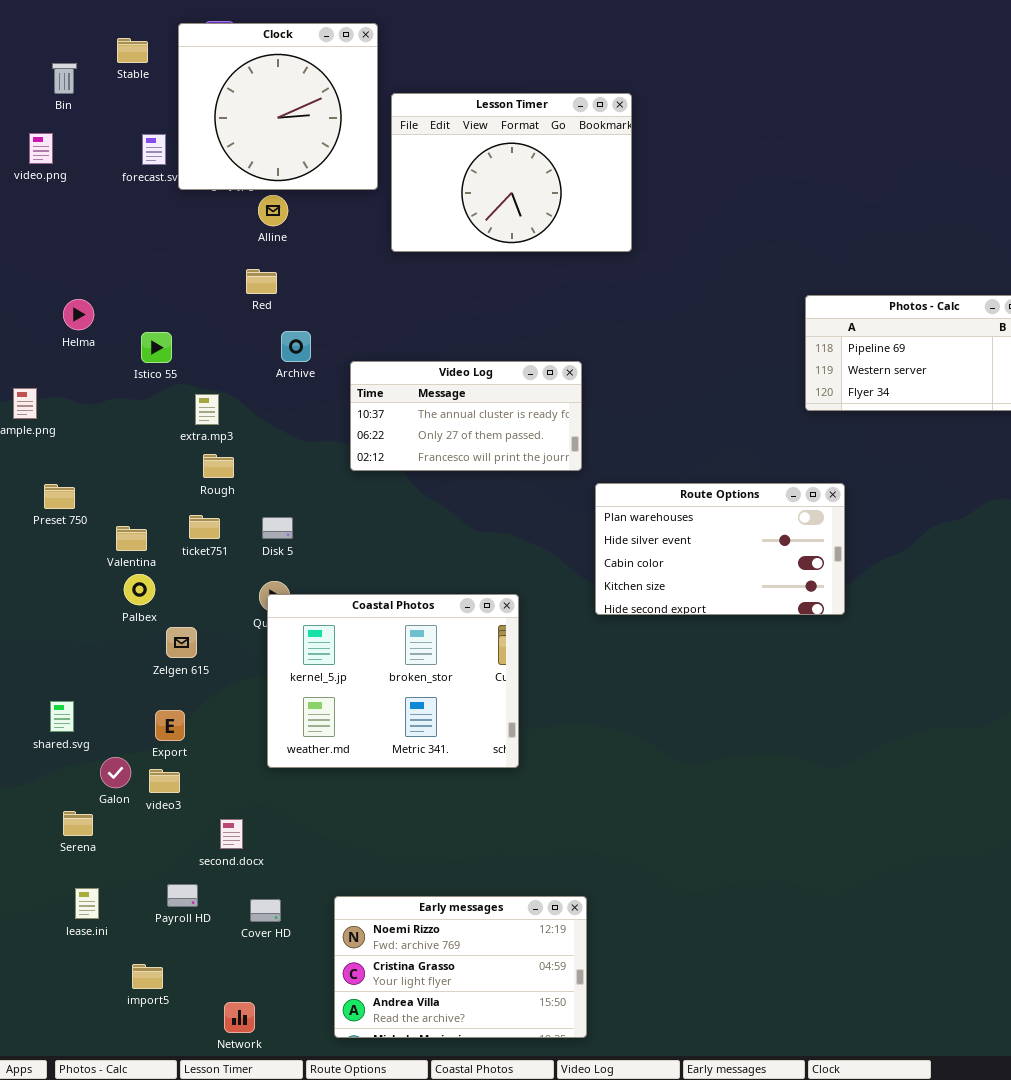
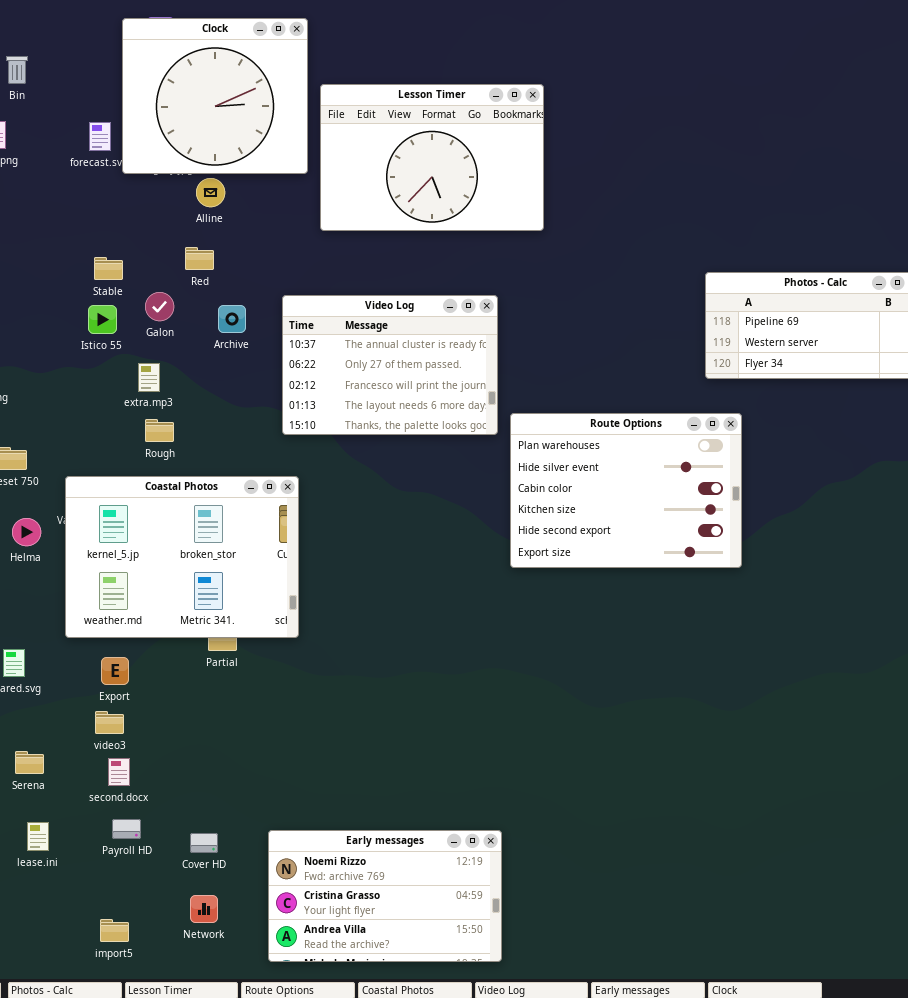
Stable: [117,38,148,63] -> [94,257,123,280], moved
Helma: [63,299,94,330] -> [12,518,41,546], moved
Video Log: [350,361,582,471] -> [282,295,498,435], resized
Route Options: [595,483,845,615] -> [510,413,742,568], resized
Coastal Photos: [267,594,519,768] -> [65,476,299,638], moved
Galon: [100,757,131,788] -> [145,292,174,321], moved
second.docx: [220,819,243,849] -> [108,758,130,786], moved
import5: [132,964,163,989] -> [100,919,129,942], moved
Network: [224,1002,255,1033] -> [190,895,218,923], moved

